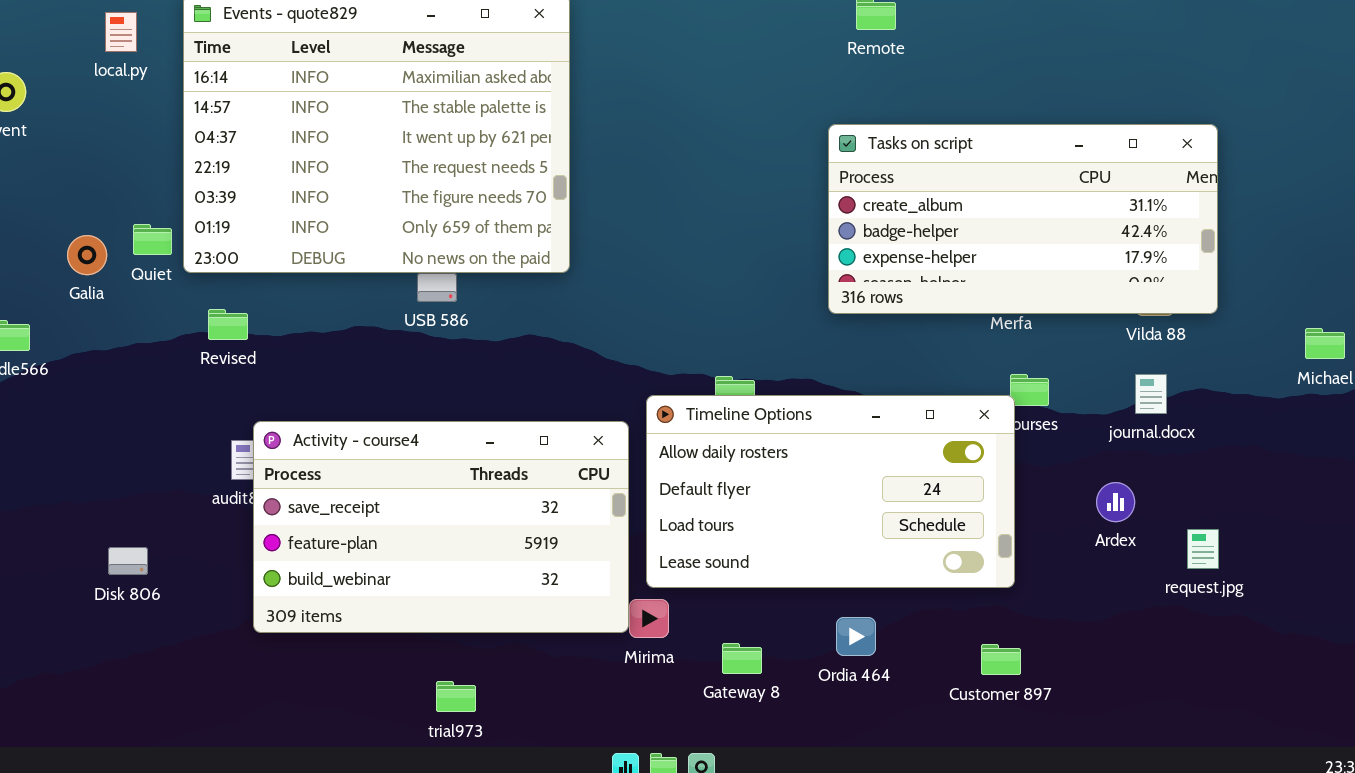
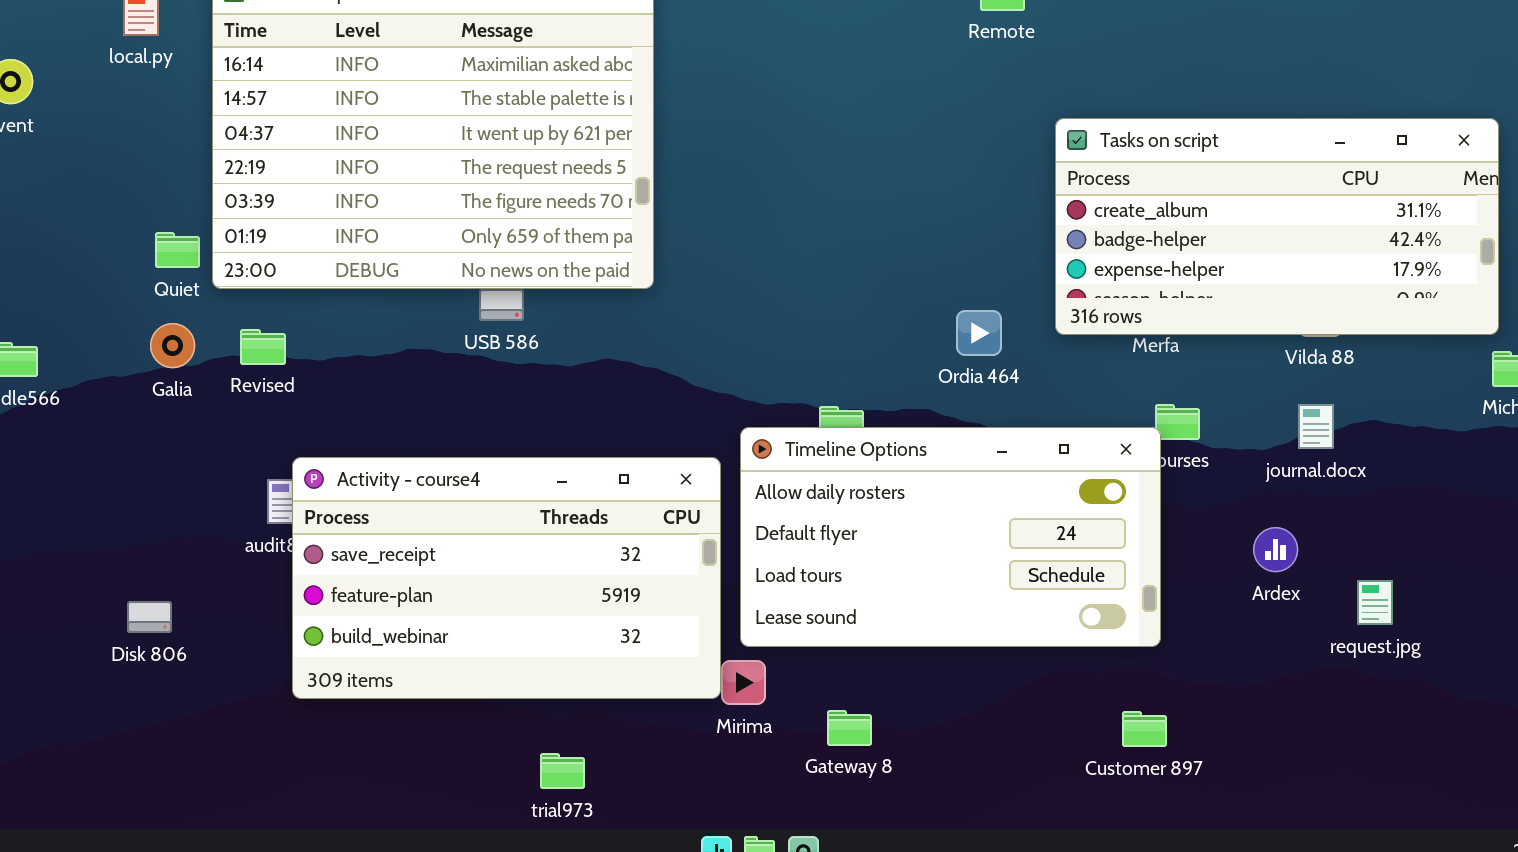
Tasks on script: [828,124,1218,314] -> [1055,118,1499,335], moved
Galia: [67,235,107,275] -> [150,323,195,368], moved
Ordia 464: [836,617,876,656] -> [956,310,1002,356], moved
trial973: [436,681,476,712] -> [540,753,585,789], moved

